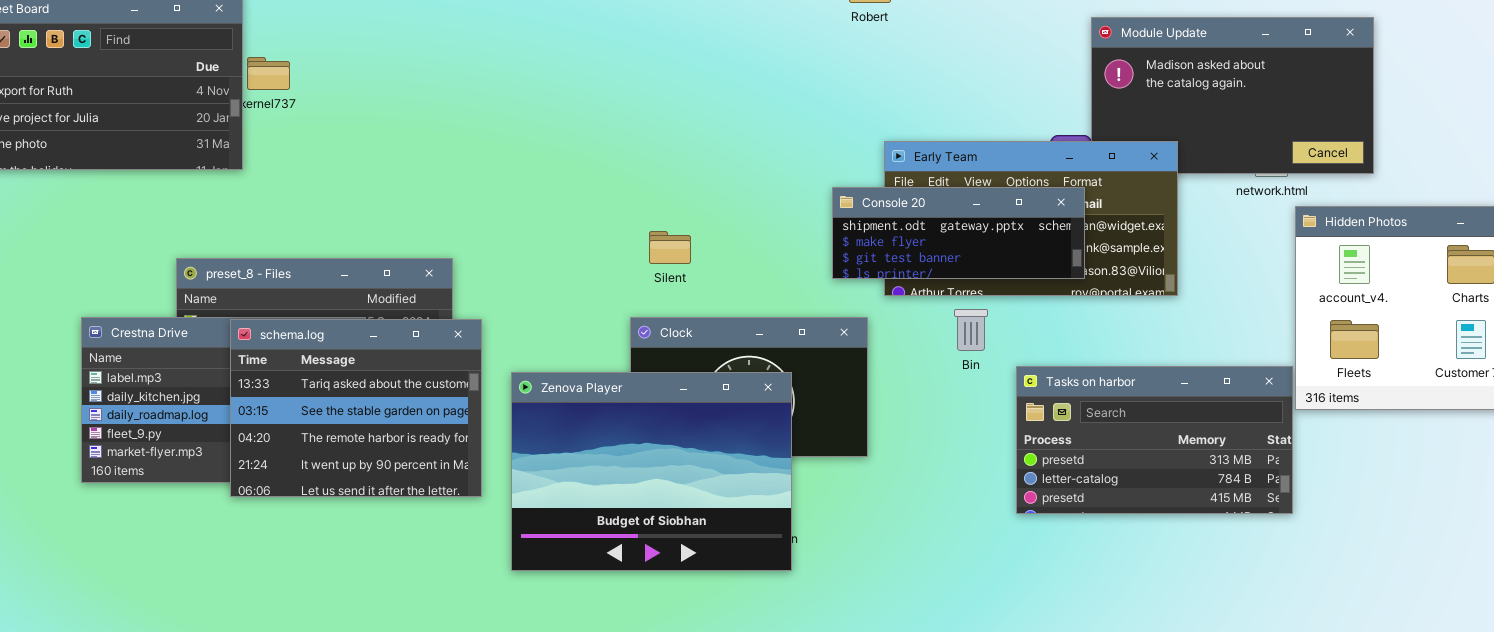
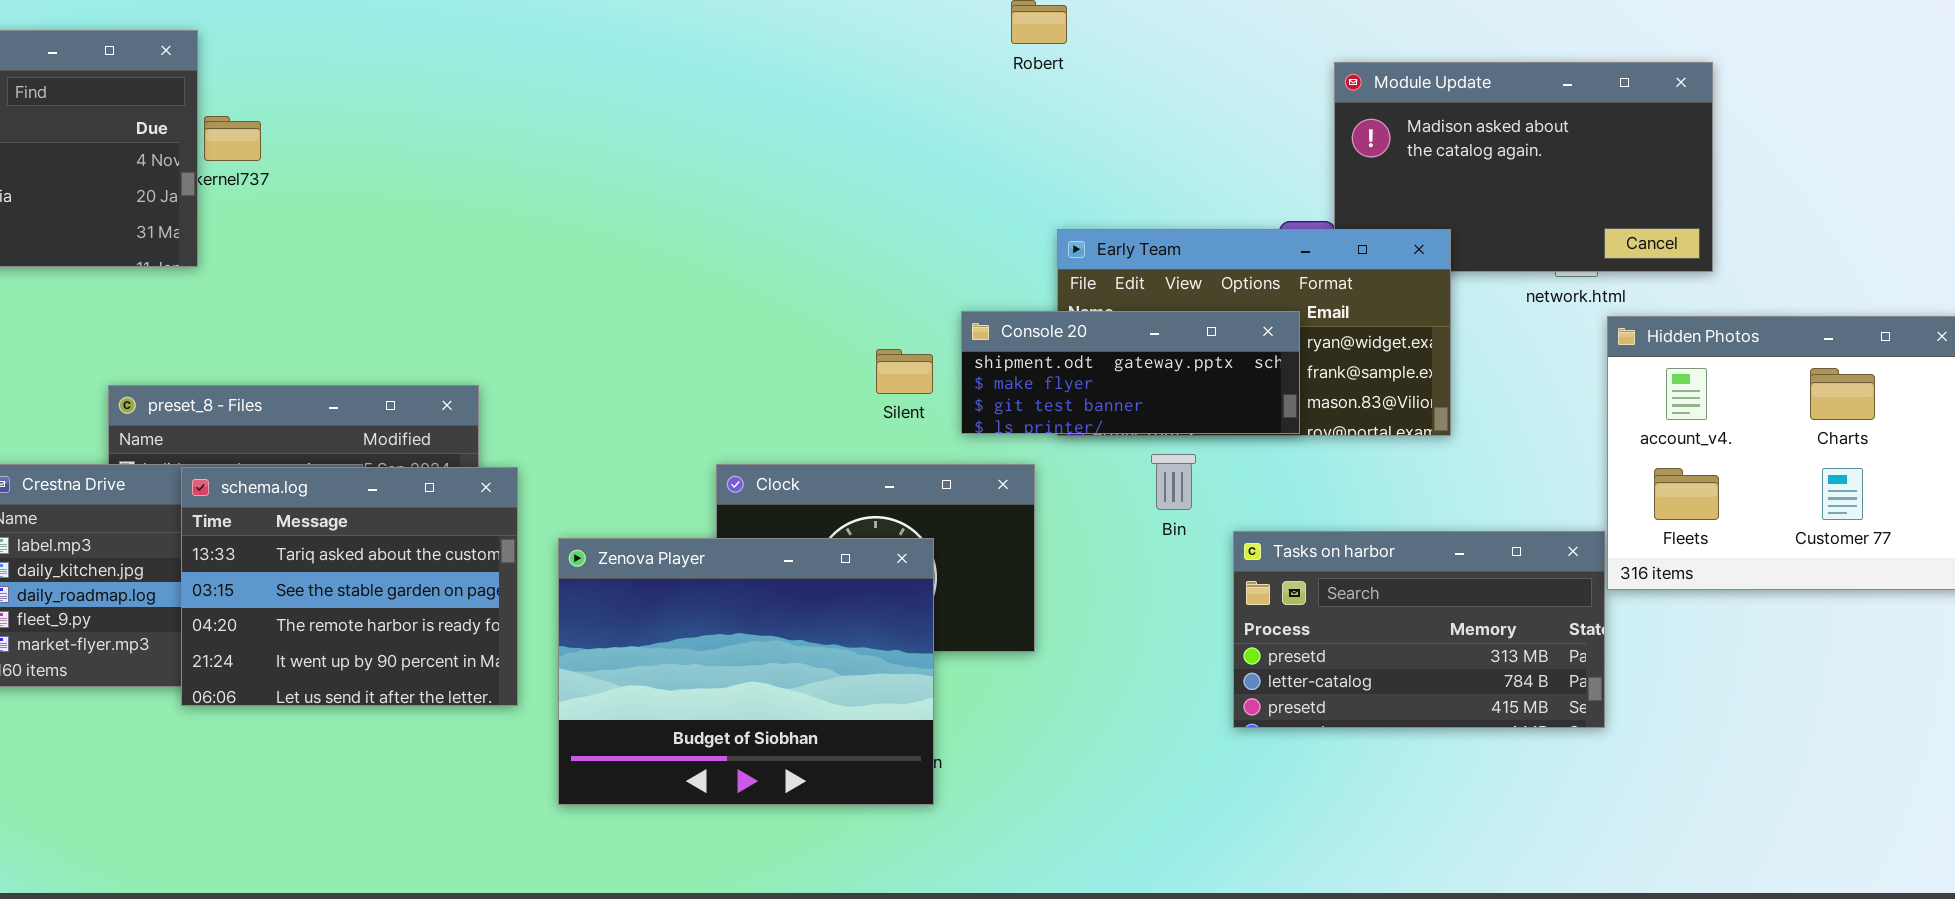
Console 20: [832,187,1085,279] -> [961,311,1300,434], moved
Silent: [649,231,691,264] -> [876,349,933,394], moved

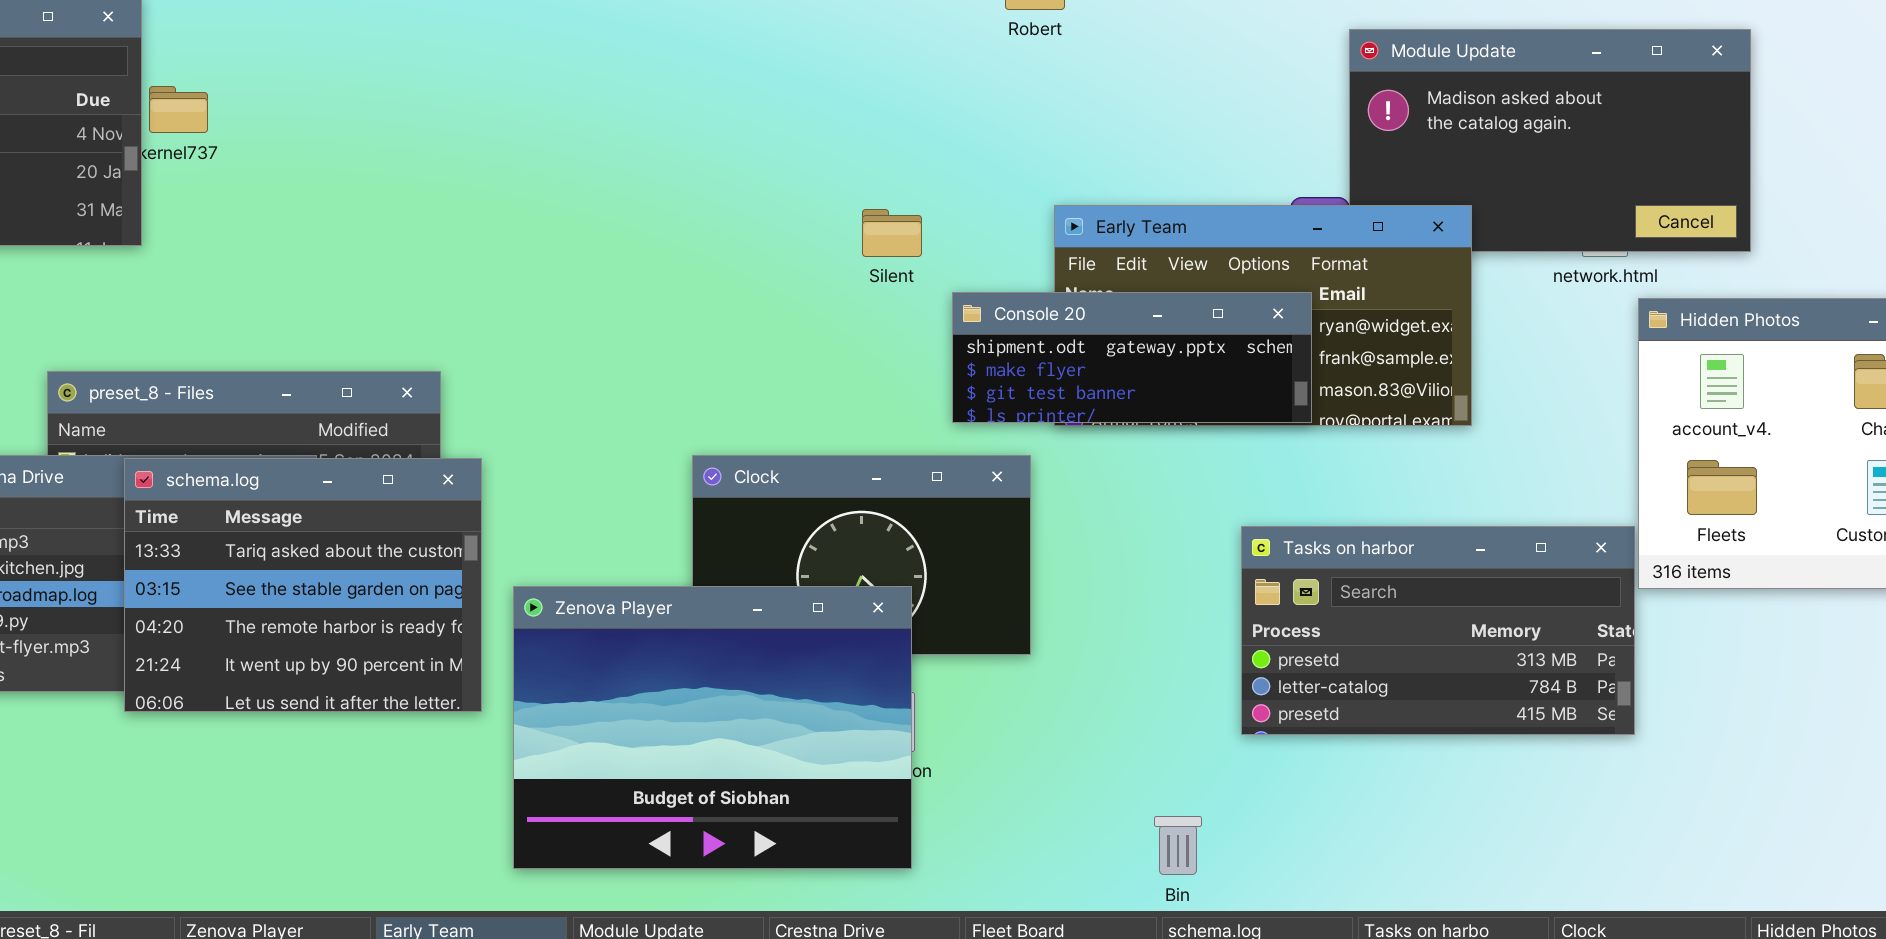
Silent: [876,349,933,394] -> [862,209,922,257], moved
Bin: [1151,454,1196,510] -> [1154,816,1202,875], moved
Zenova Player: [558,538,934,805] -> [513,586,912,869], moved

